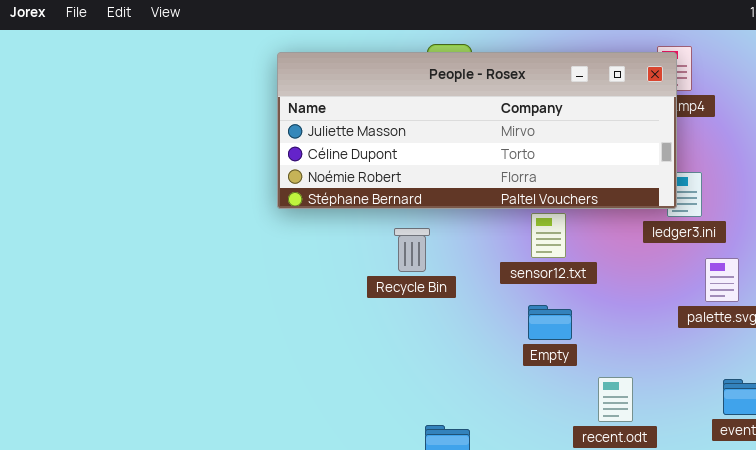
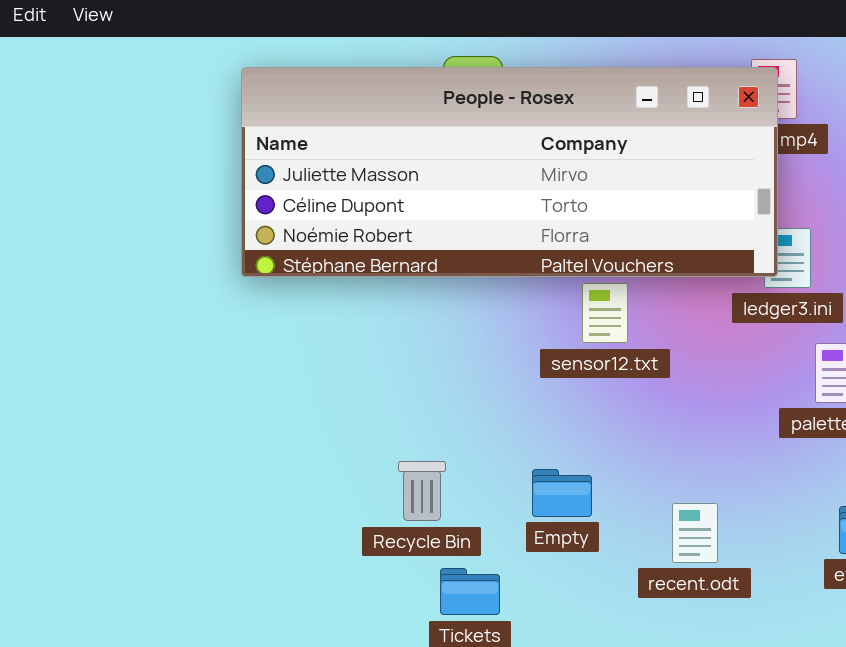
Recycle Bin: [394,228,430,272] -> [398,461,446,521], moved
Empty: [528,305,572,340] -> [532,469,592,517], moved

